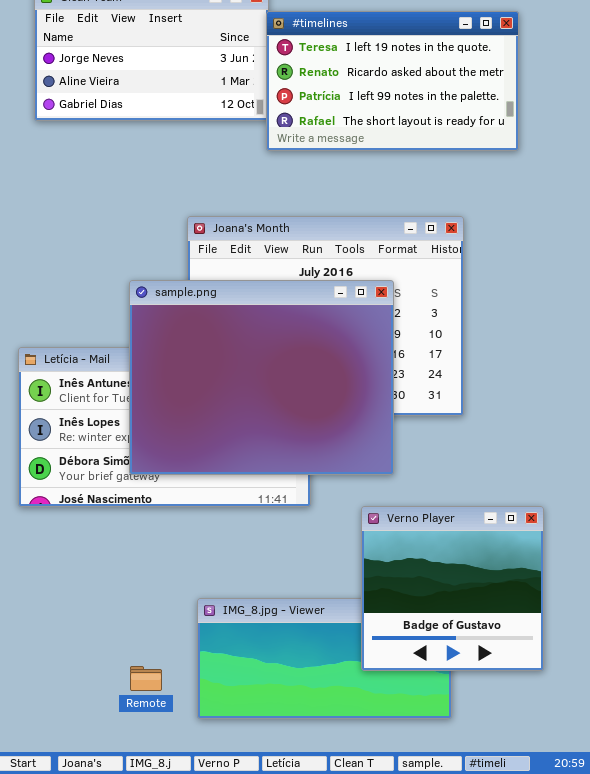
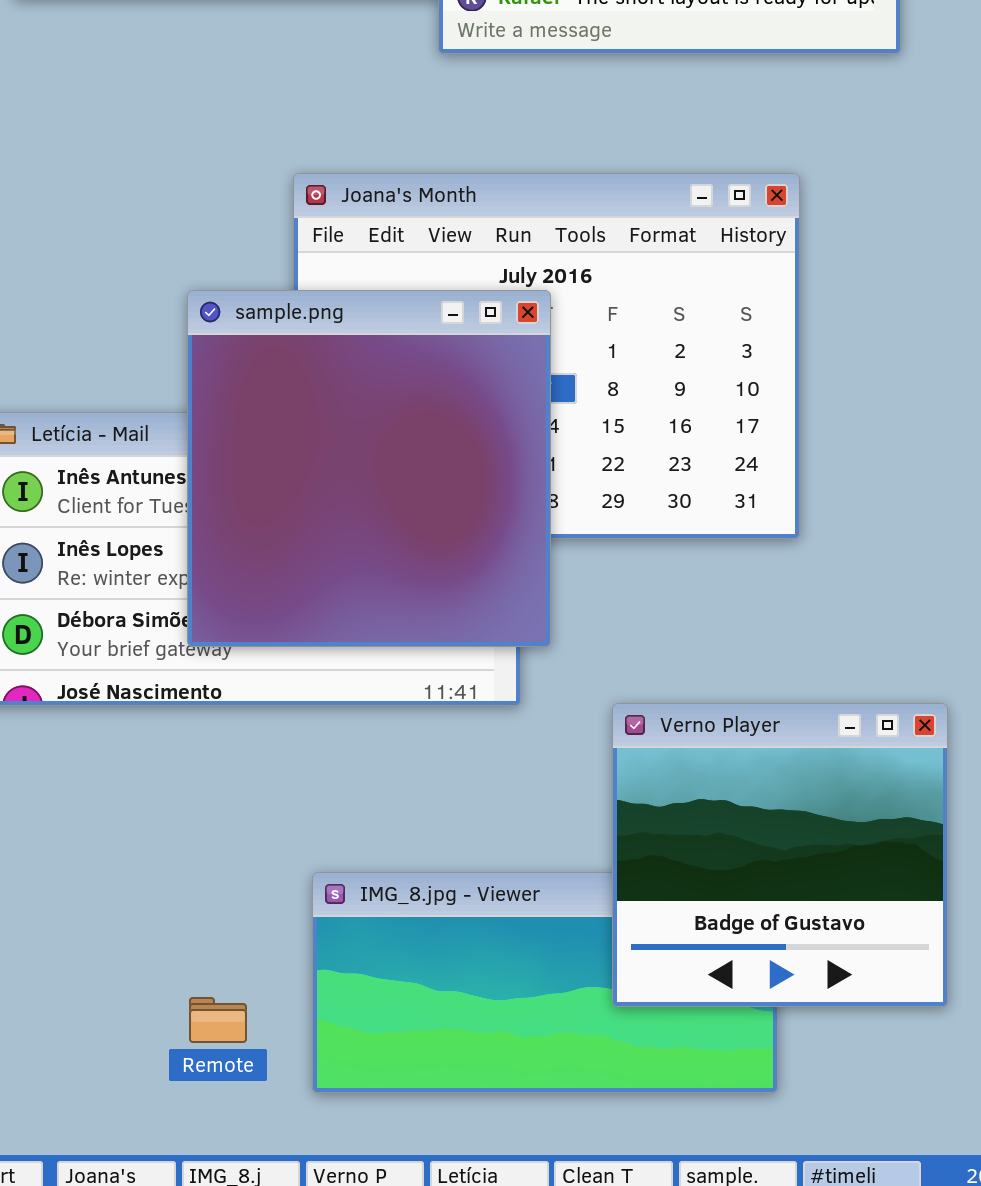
sample.png: [129,280,394,475] -> [187,290,551,647], resized

